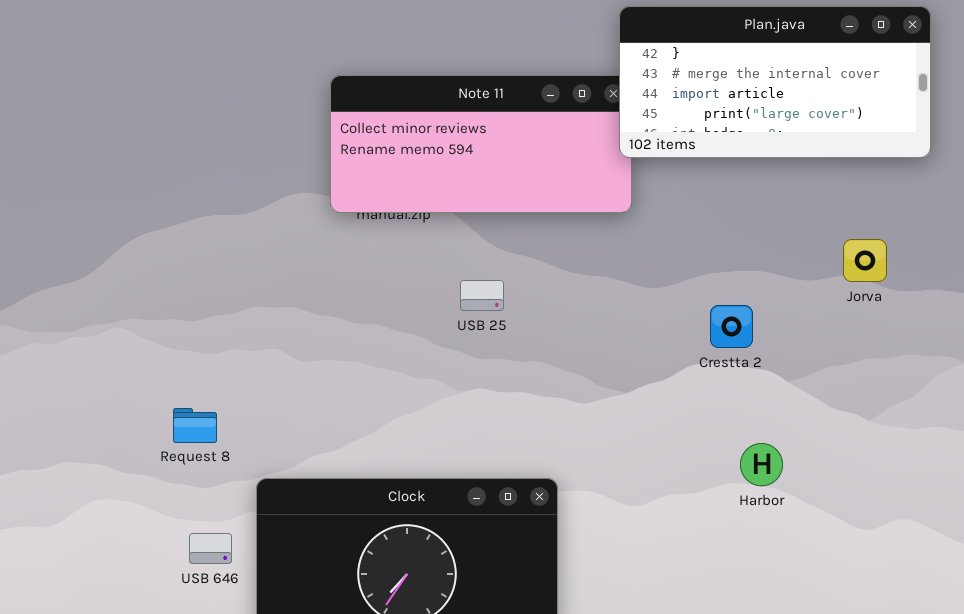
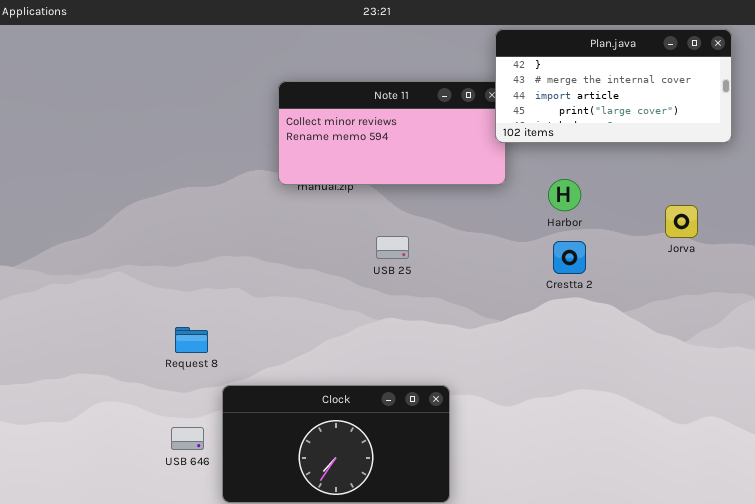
Crestta 2: [710,305,753,348] -> [553,241,586,274], moved
Request 8: [173,408,217,443] -> [175,327,208,353], moved
Harbor: [740,443,783,486] -> [548,179,581,211], moved

